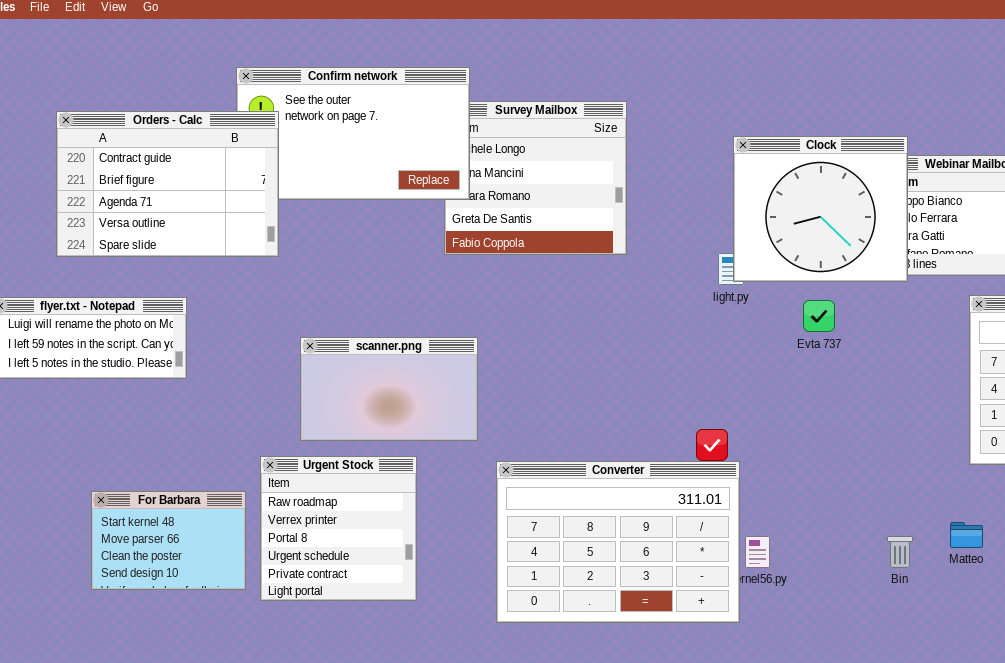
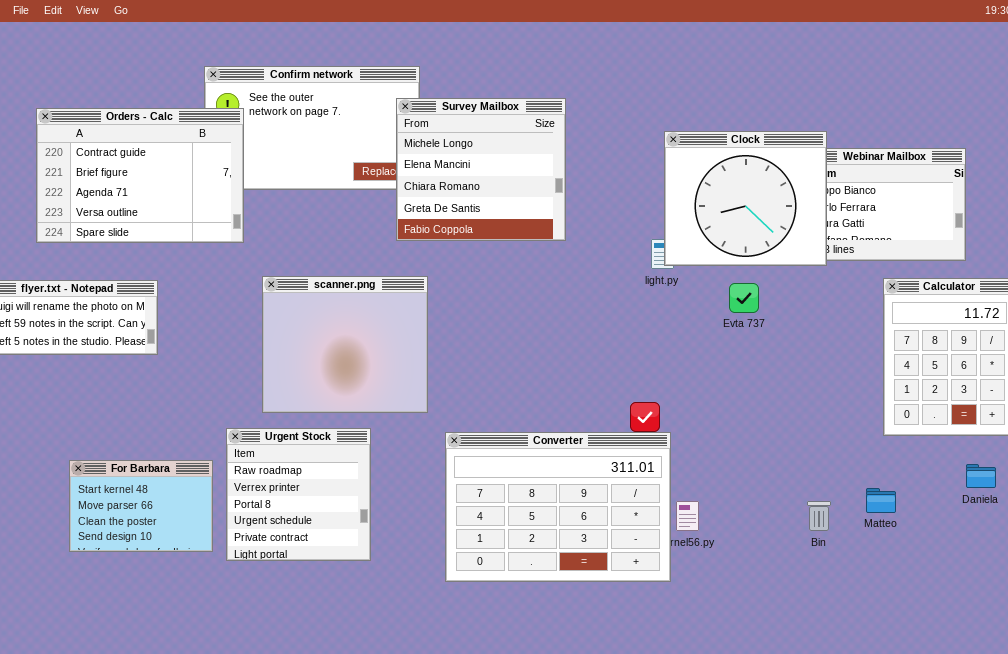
Survey Mailbox: [444,101,627,255] -> [396,98,566,241], raised
scanner.png: [300,337,478,441] -> [262,276,428,413], resized

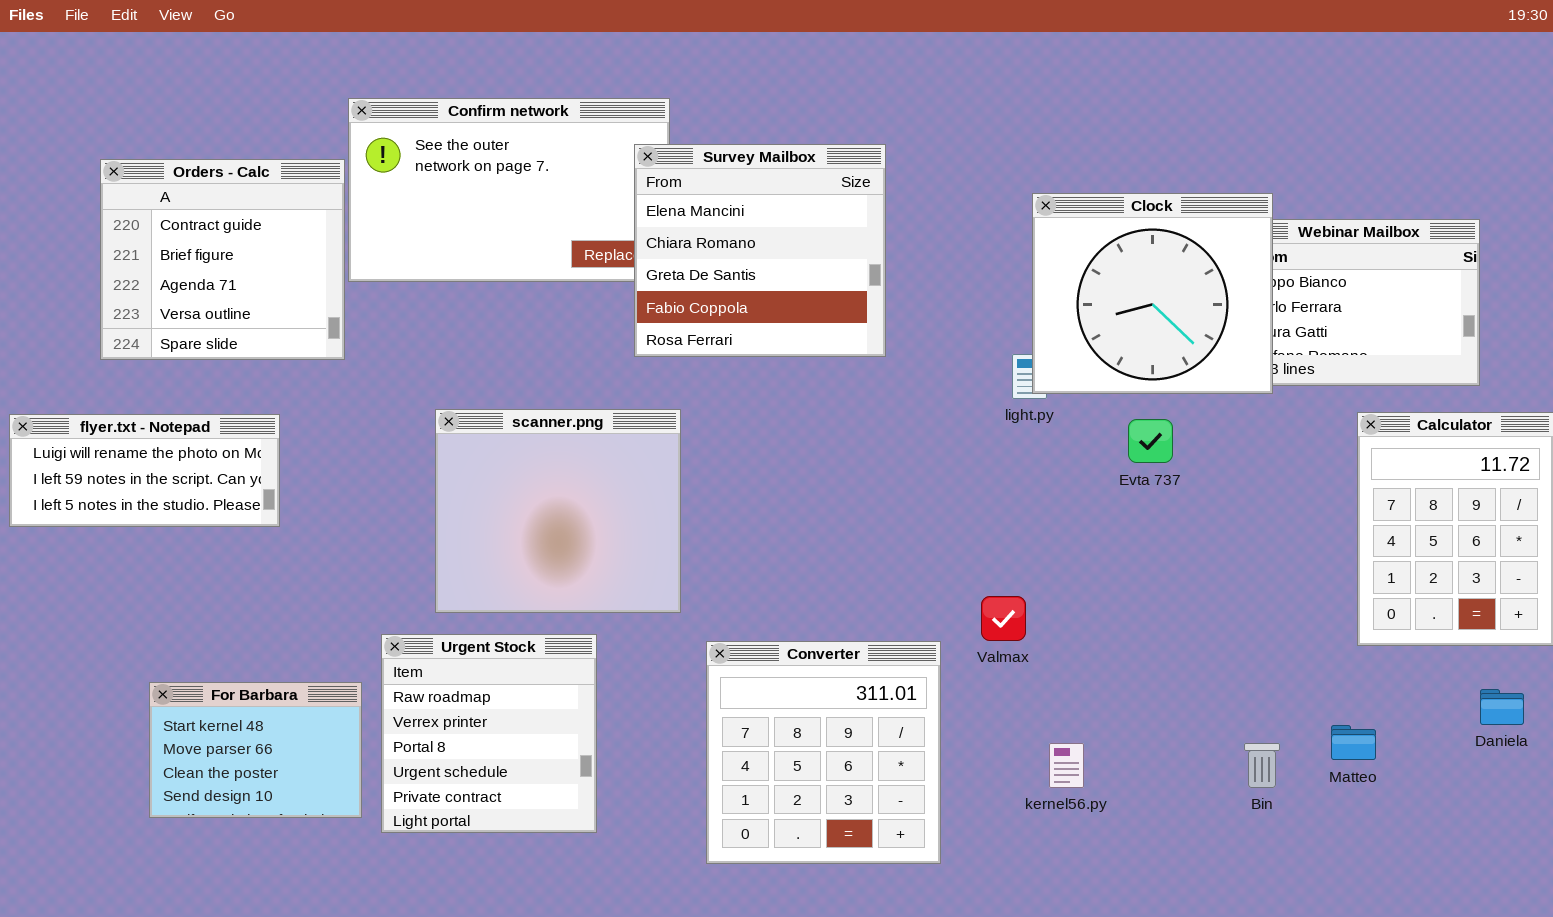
Survey Mailbox: [396,98,566,241] -> [634,144,886,357], scrolled down 1 row
Orders - Calc: [36,108,244,243] -> [100,159,345,360], resized
Converter: [445,432,671,582] -> [706,641,941,864], resized

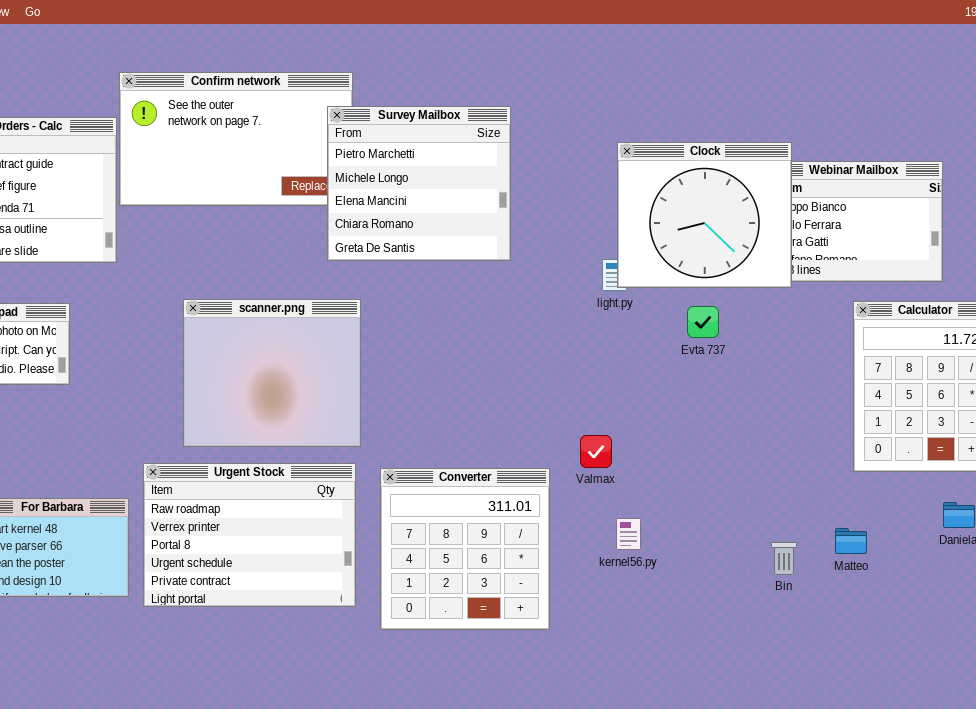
Survey Mailbox: [634,144,886,357] -> [327,106,511,261], scrolled up 2 rows
Urgent Stock: [381,634,597,833] -> [143,463,356,607], resized
kernel56.py: [1049,743,1084,788] -> [616,518,641,550], moved

